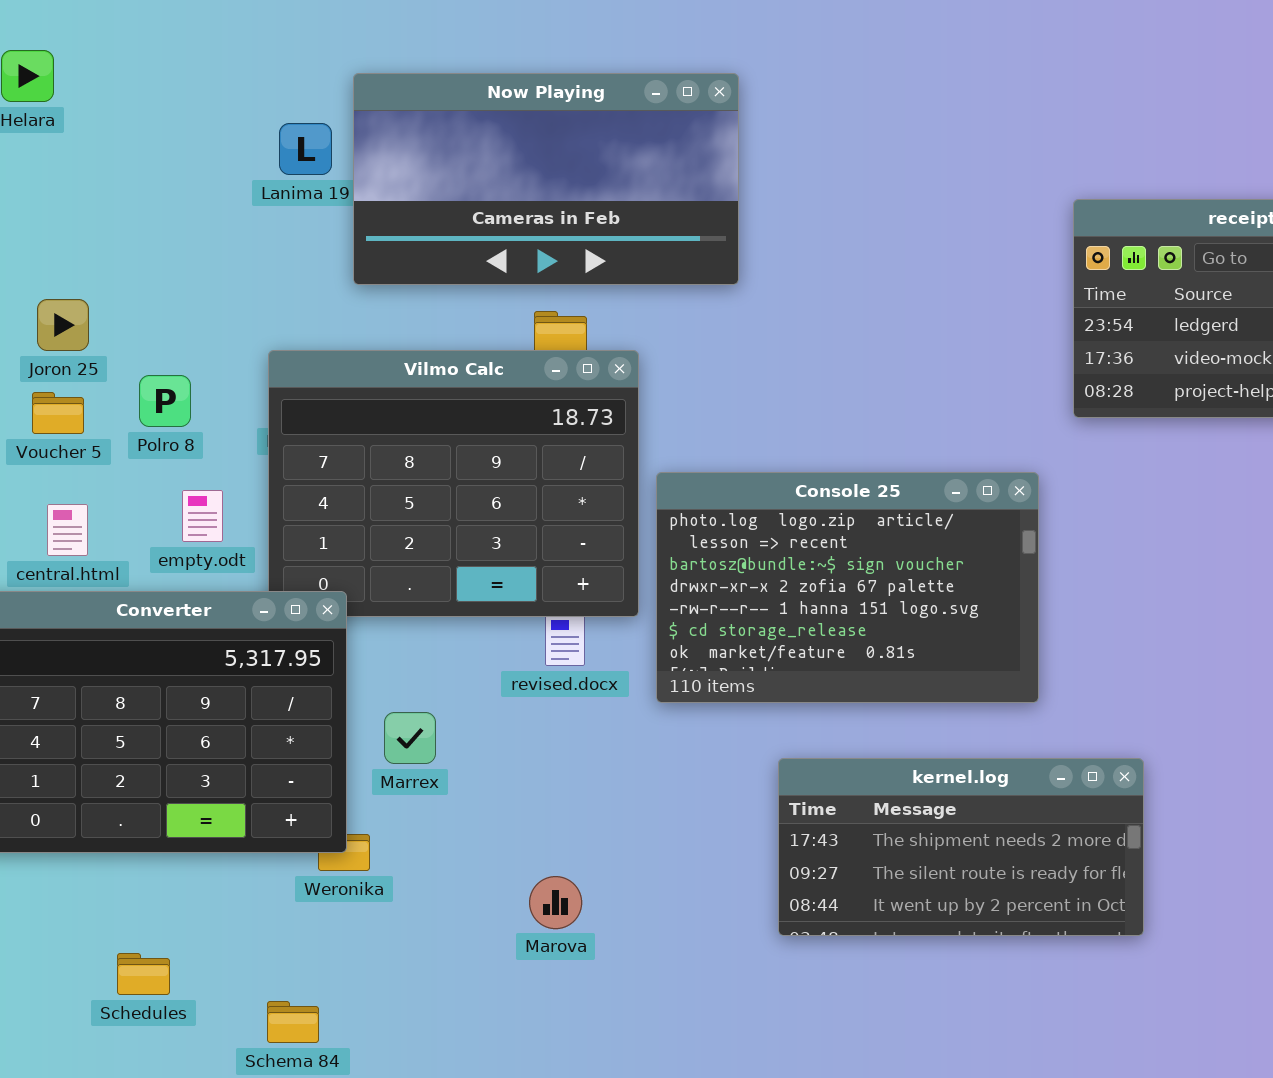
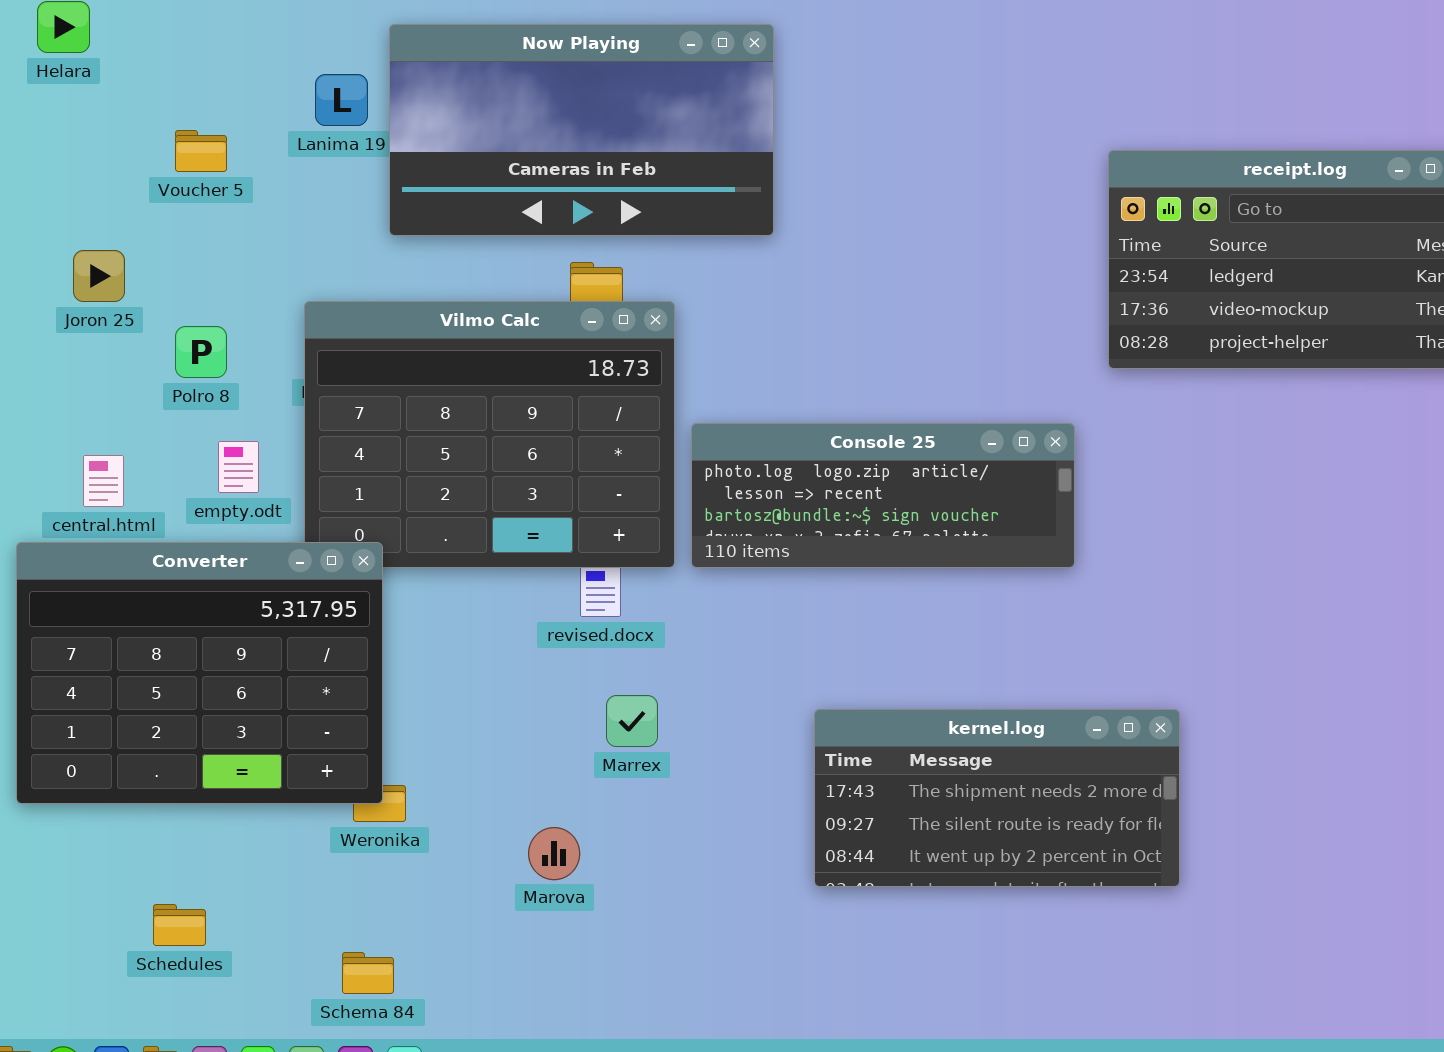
Voucher 5: [32,392,84,434] -> [175,130,227,172], moved
Console 25: [656,472,1039,703] -> [691,423,1075,568], resized
Marrex: [384,712,436,764] -> [606,695,658,747], moved
Marova: [529,876,582,929] -> [528,827,580,880], moved
Schema 84: [267,1001,319,1043] -> [342,952,394,994], moved

